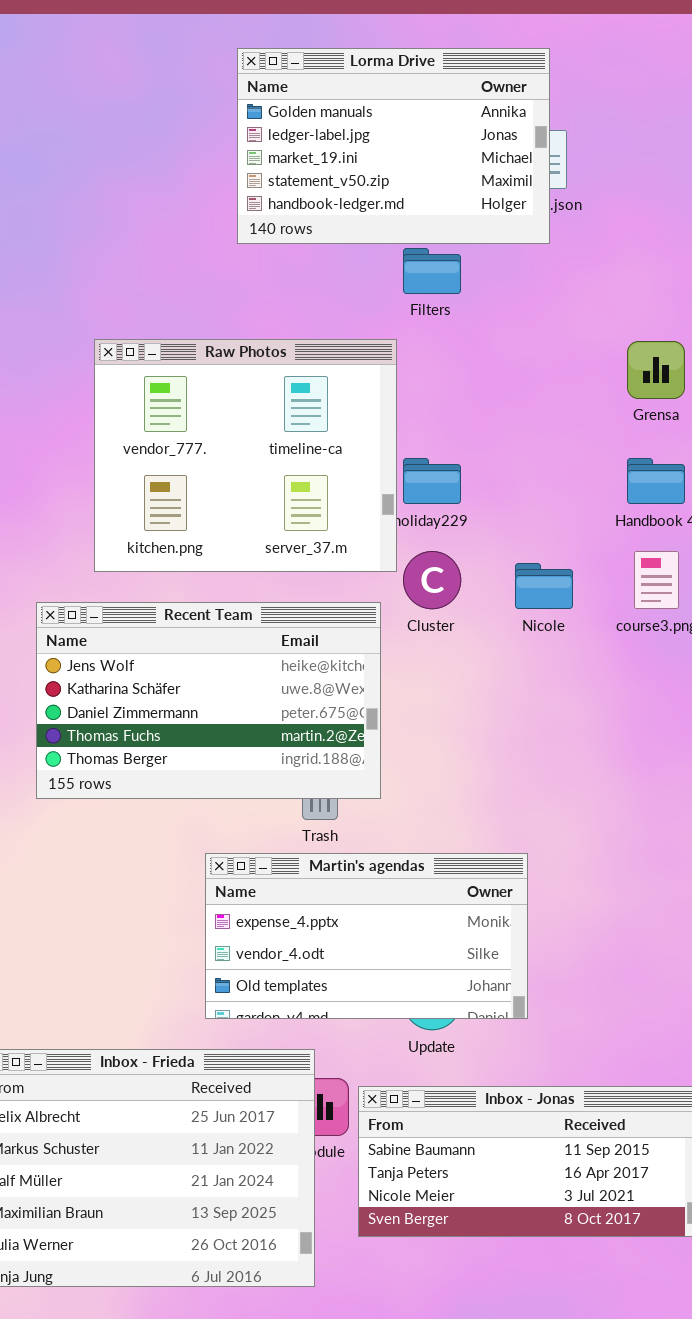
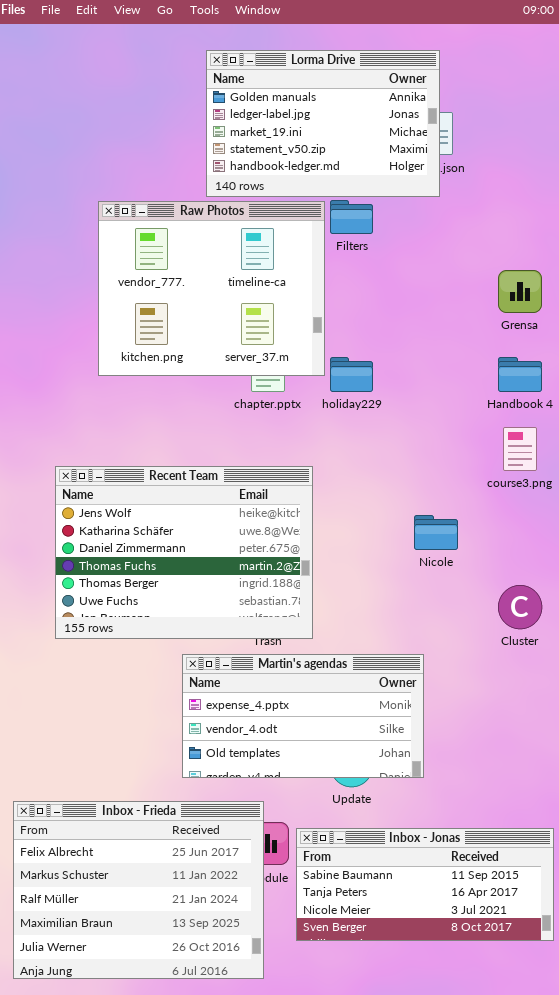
Raw Photos: [94,339,397,572] -> [98,201,325,376], moved
Cluster: [403,551,461,609] -> [498,585,542,629], moved
Nicole: [515,563,573,609] -> [414,515,458,550], moved
Recent Team: [36,602,381,799] -> [55,466,313,639], resized

